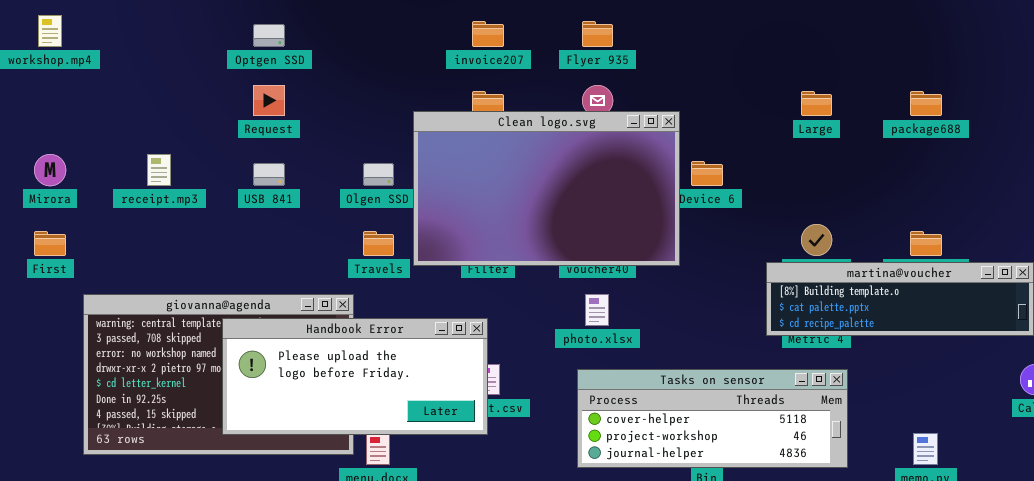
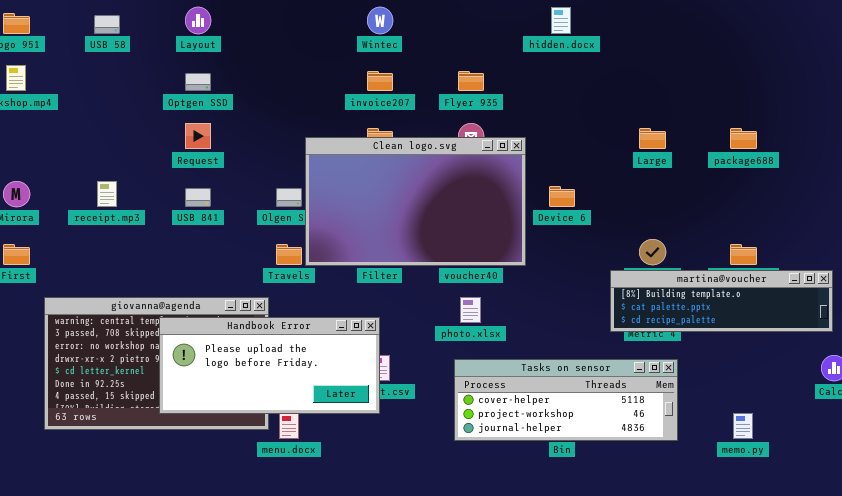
Clean logo.svg: [413,111,680,266] -> [305,137,526,266], moved

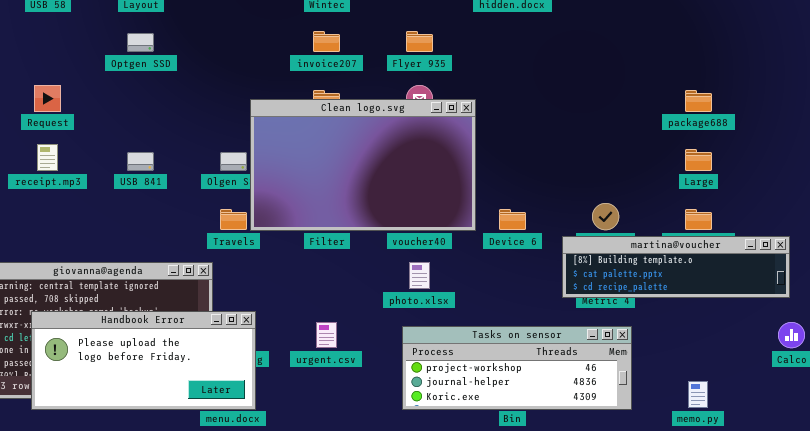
Request: [185,123,211,149] -> [34,85,61,112], moved
Large: [639,128,666,149] -> [685,149,712,171], moved
Device 6: [549,186,575,207] -> [499,209,526,230], moved
Handbook Error: [159,317,380,414] -> [31,311,256,410], moved
Tasks on sensor: [454,359,678,441] -> [402,326,632,410], scrolled down 1 row

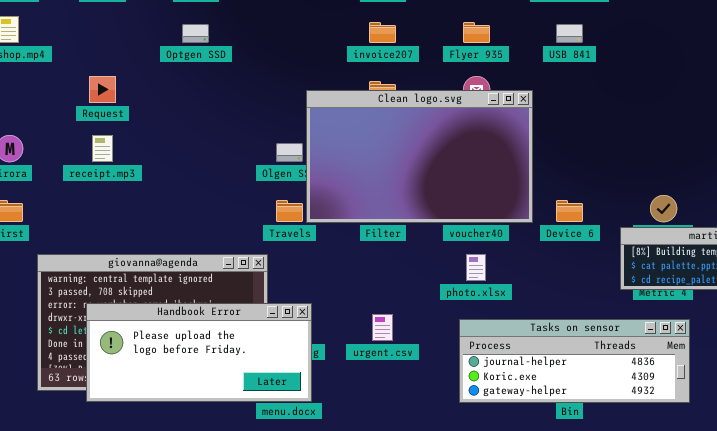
USB 841: [127,152,154,171] -> [556,24,583,43], moved
Tasks on sensor: [402,326,632,410] -> [459,319,690,403], scrolled down 1 row

